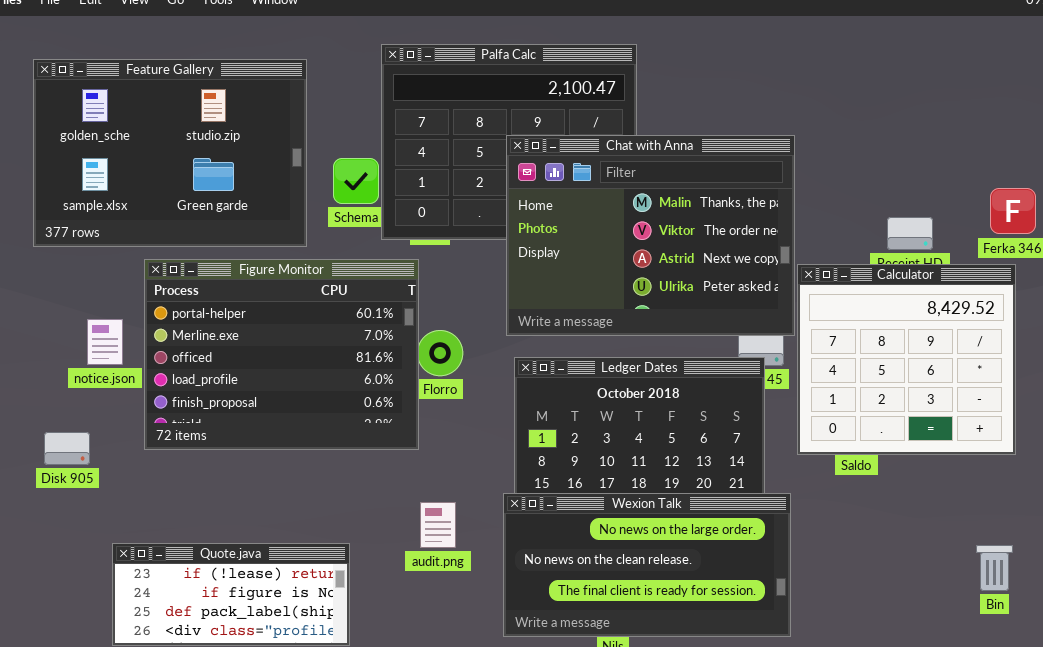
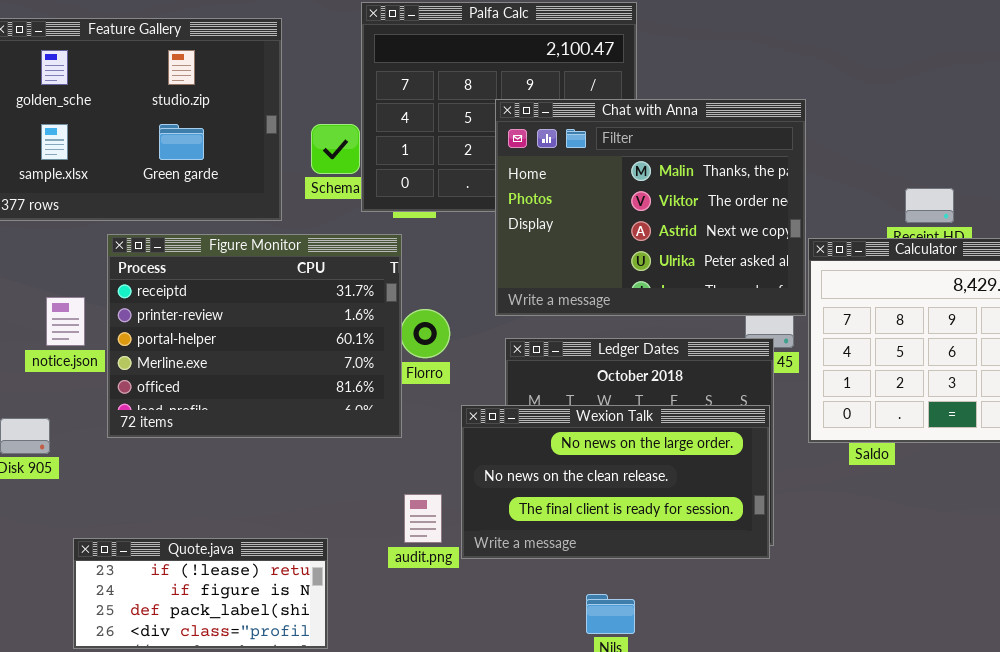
Figure Monitor: [144,259,419,450] -> [107,234,402,438], scrolled up 2 rows
Wexion Talk: [503,493,791,637] -> [461,405,770,559], moved

